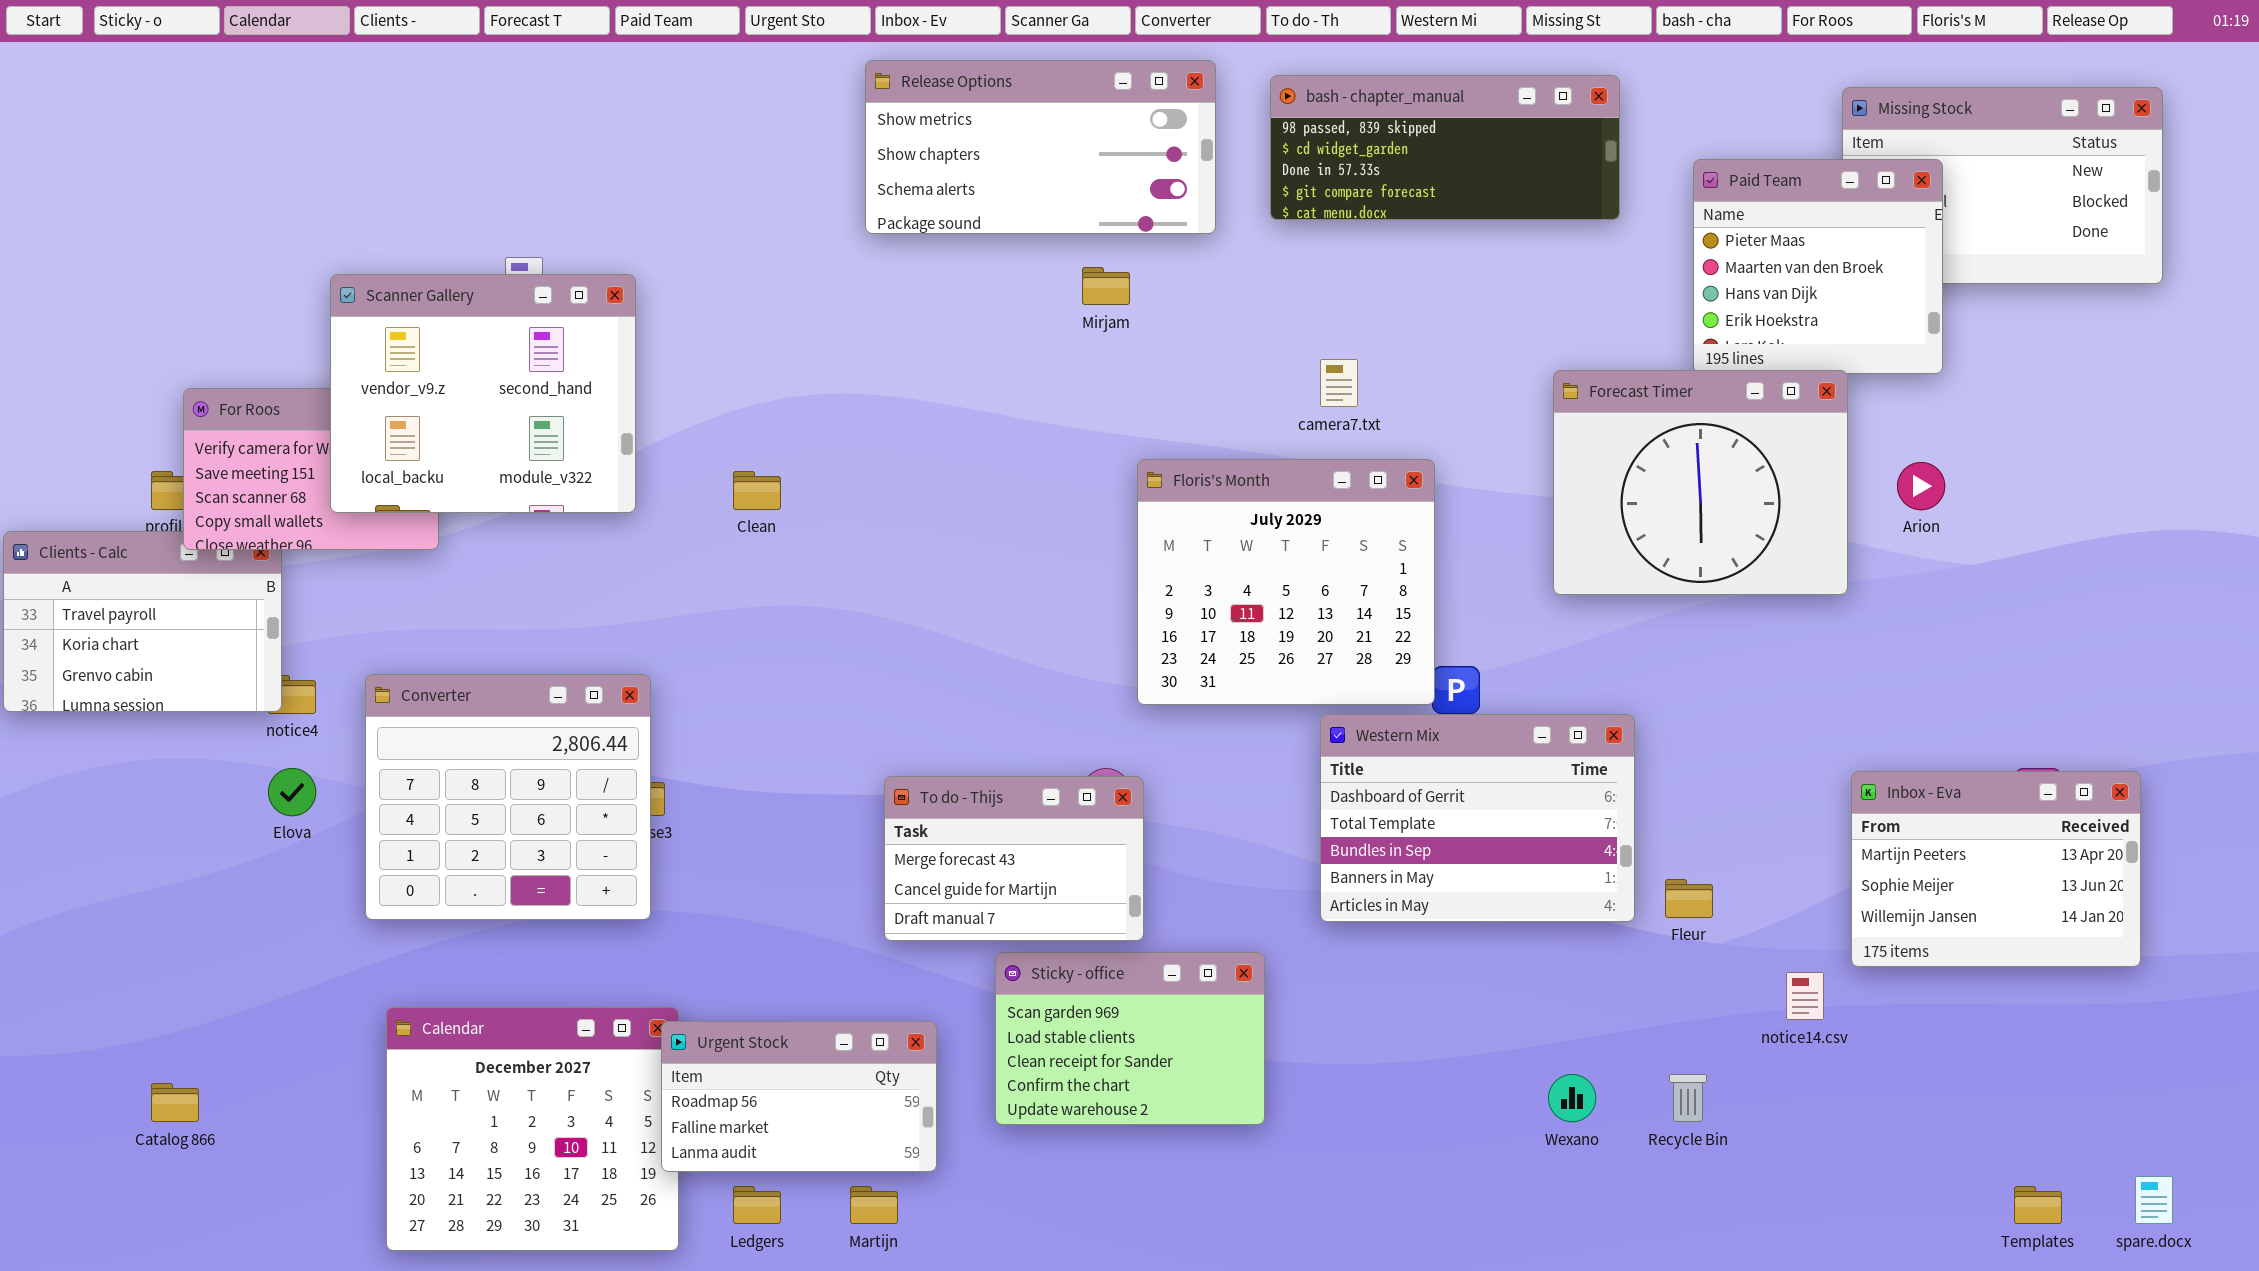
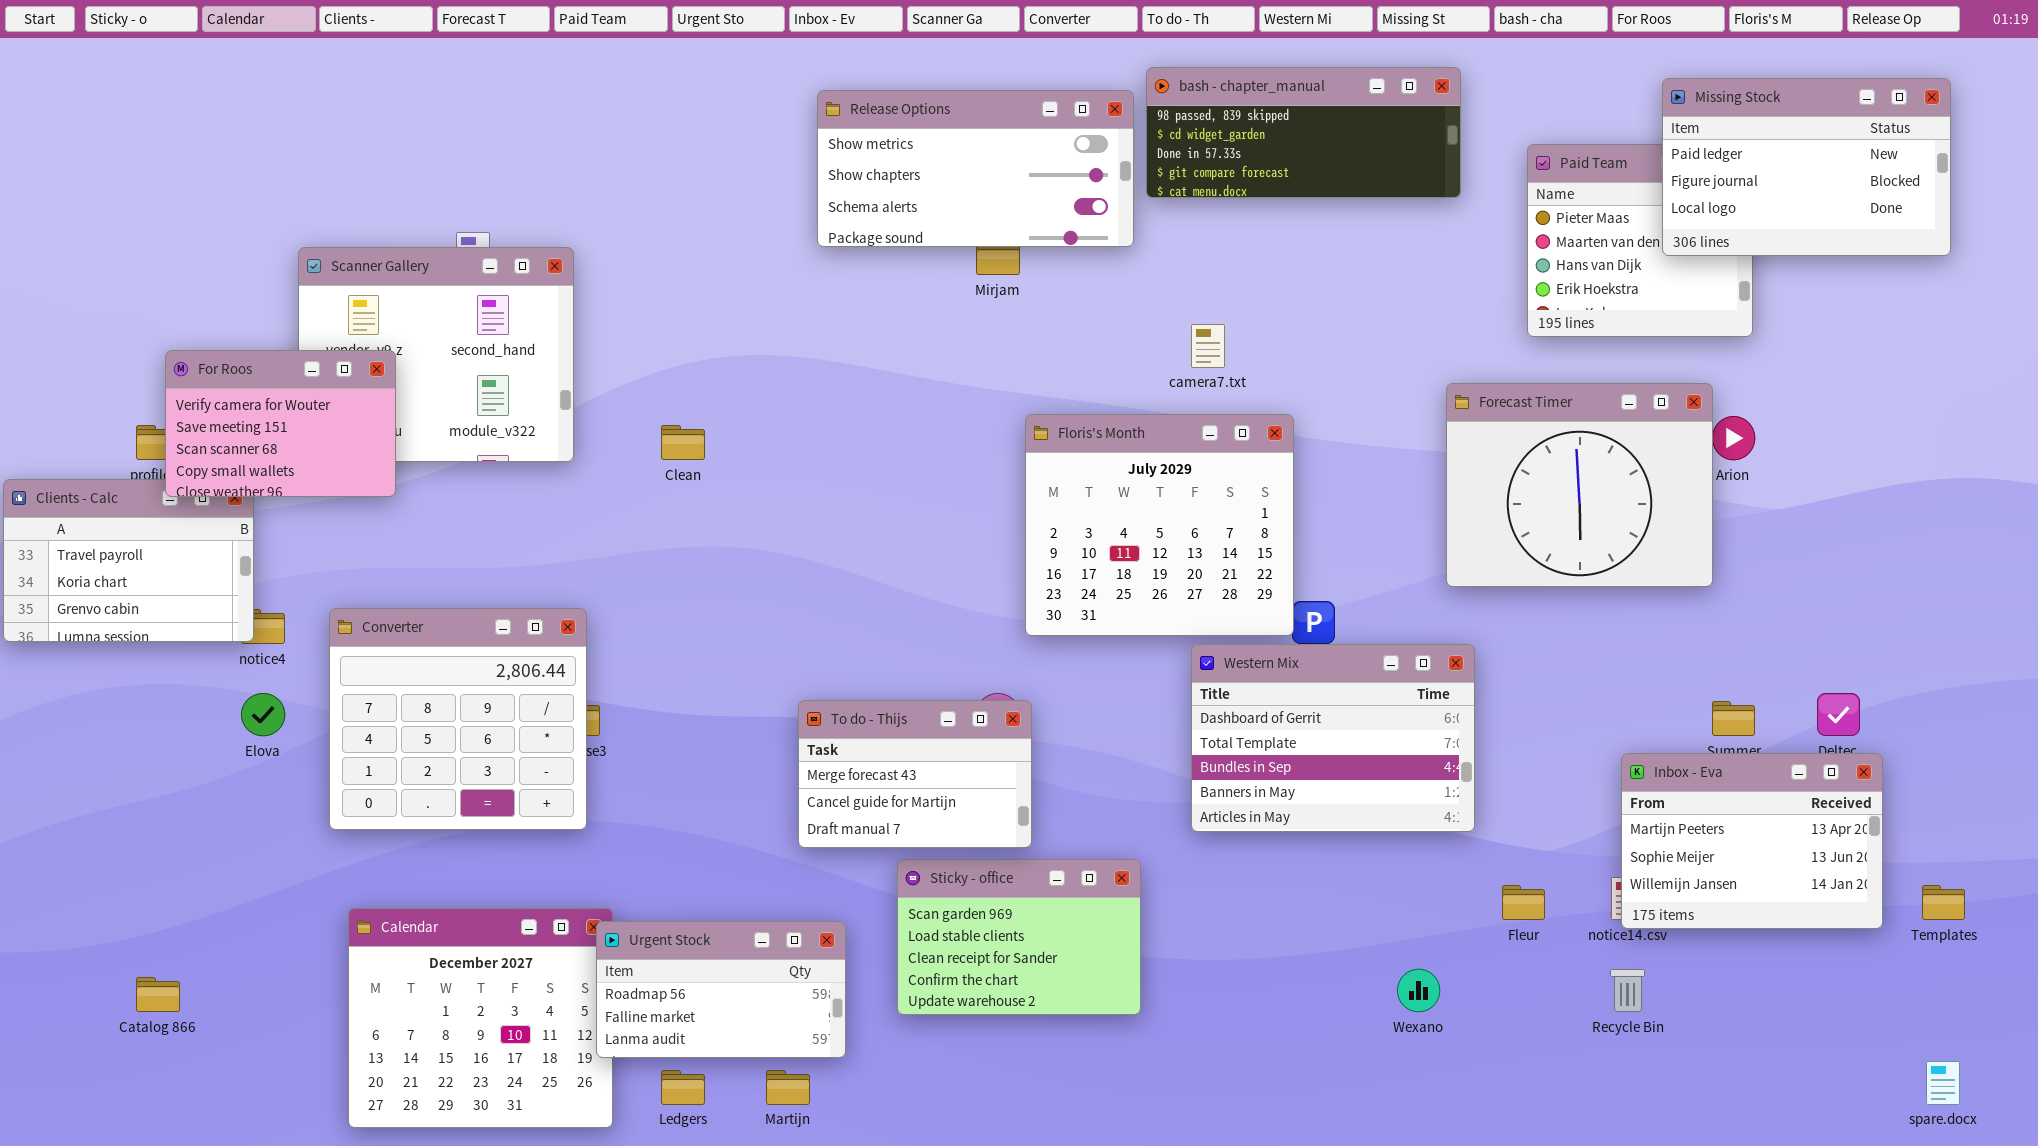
Release Options: [865,60,1216,234] -> [817,90,1134,247], moved
Missing Stock: [1842,87,2163,284] -> [1662,78,1951,256], raised
Forecast Timer: [1553,370,1848,595] -> [1446,383,1713,587], moved
For Roos: [183,388,439,550] -> [165,350,396,497], raised
Inbox - Eva: [1851,771,2141,967] -> [1621,753,1883,929], moved
Fleur: [1665,879,1713,918] -> [1502,885,1545,920], moved
Recycle Bin: [1669,1074,1707,1122] -> [1610,969,1645,1012], moved
Templates: [2014,1186,2062,1224] -> [1922,885,1965,920], moved

